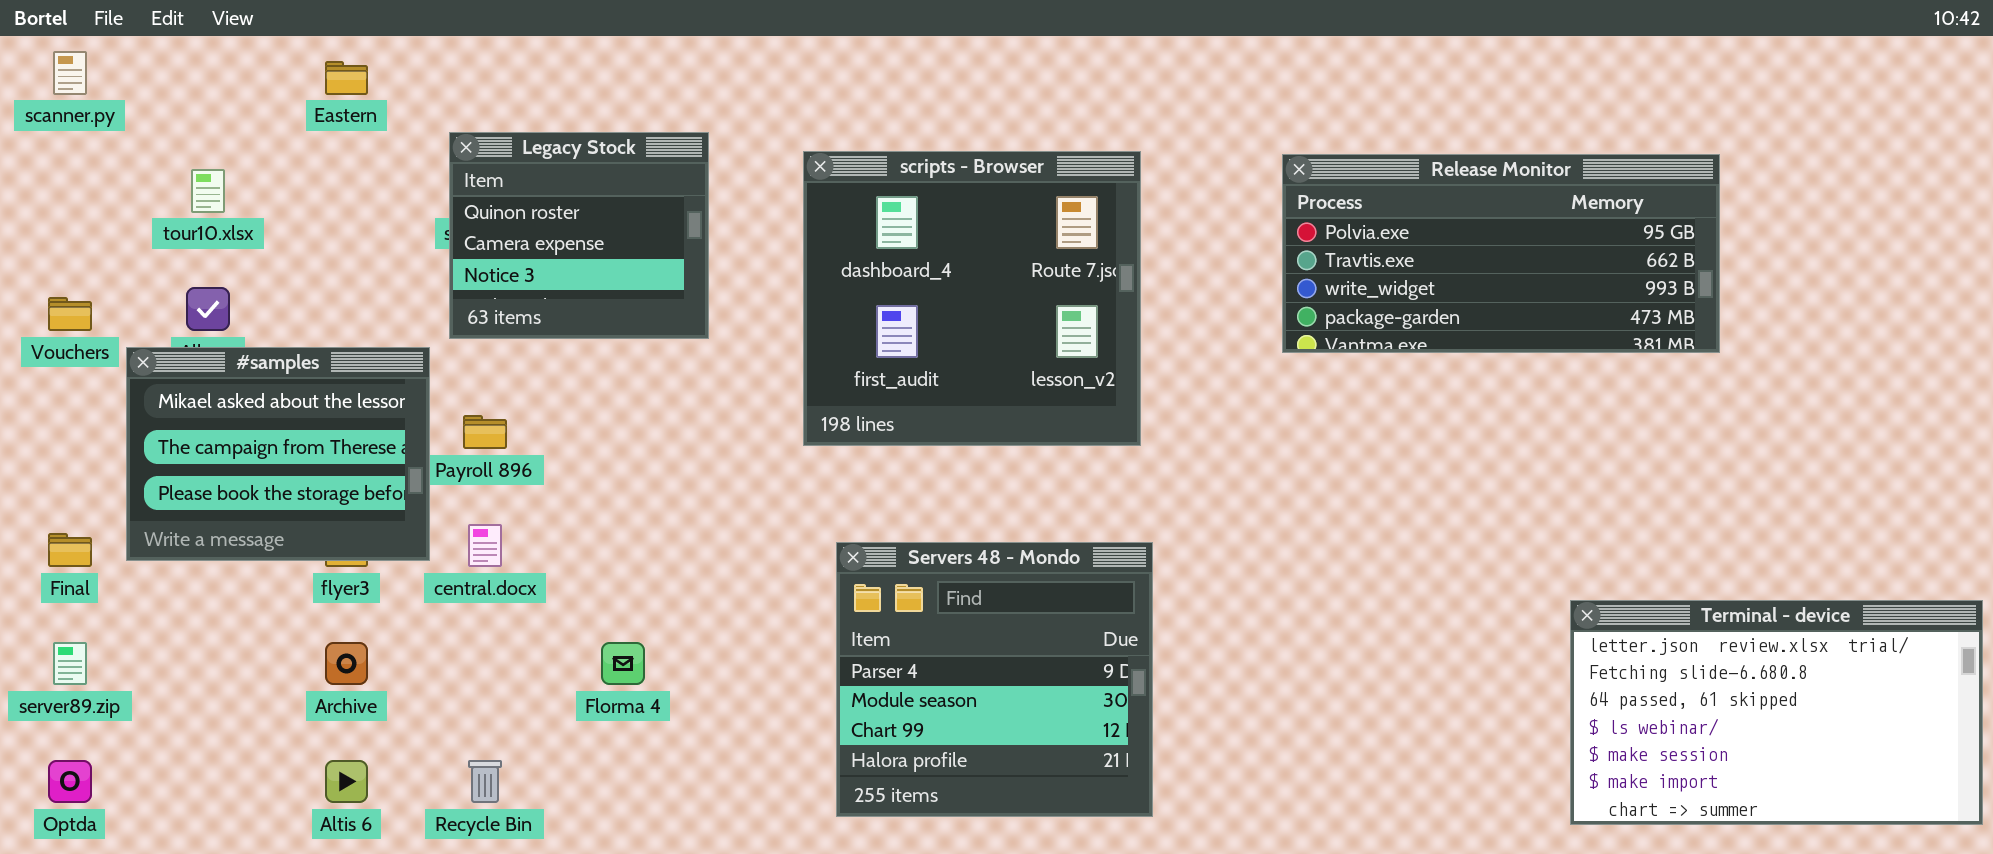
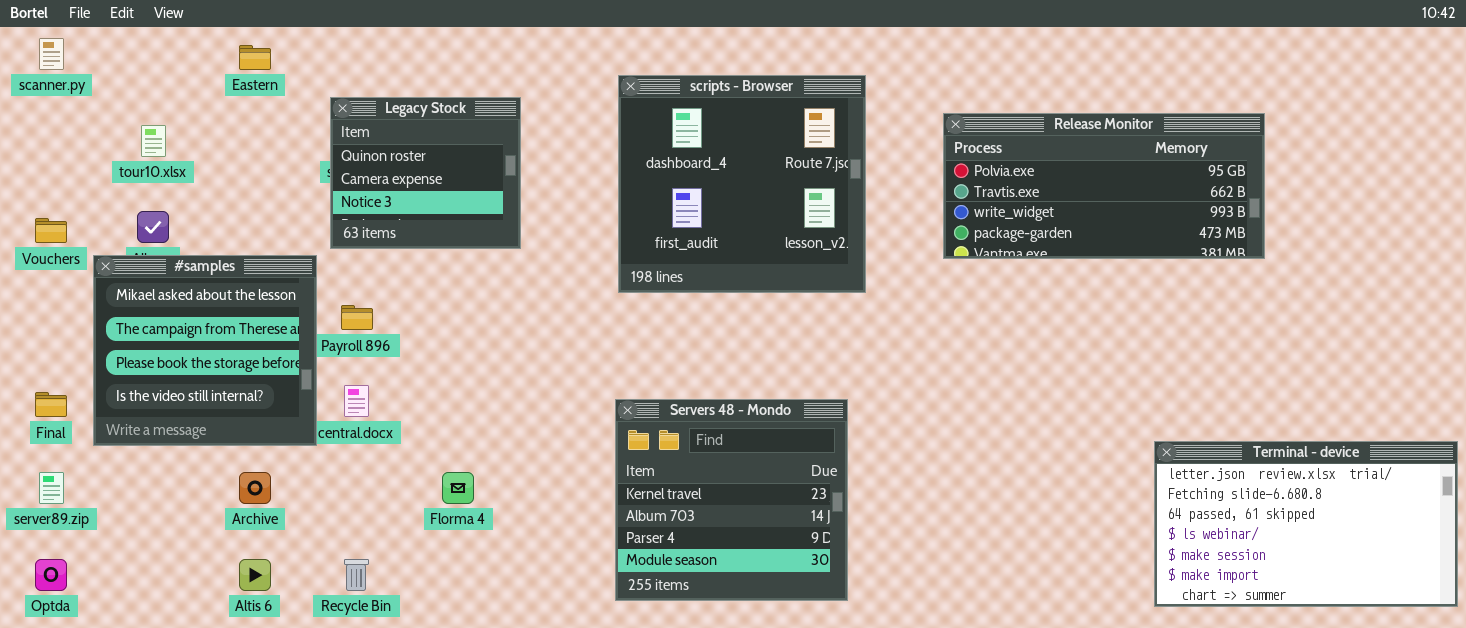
scripts - Browser: [803,151,1141,446] -> [618,75,866,293], moved
#samples: [126,347,430,561] -> [93,255,317,446], resized
Servers 48 - Mondo: [836,542,1153,817] -> [615,399,848,601], scrolled up 2 rows

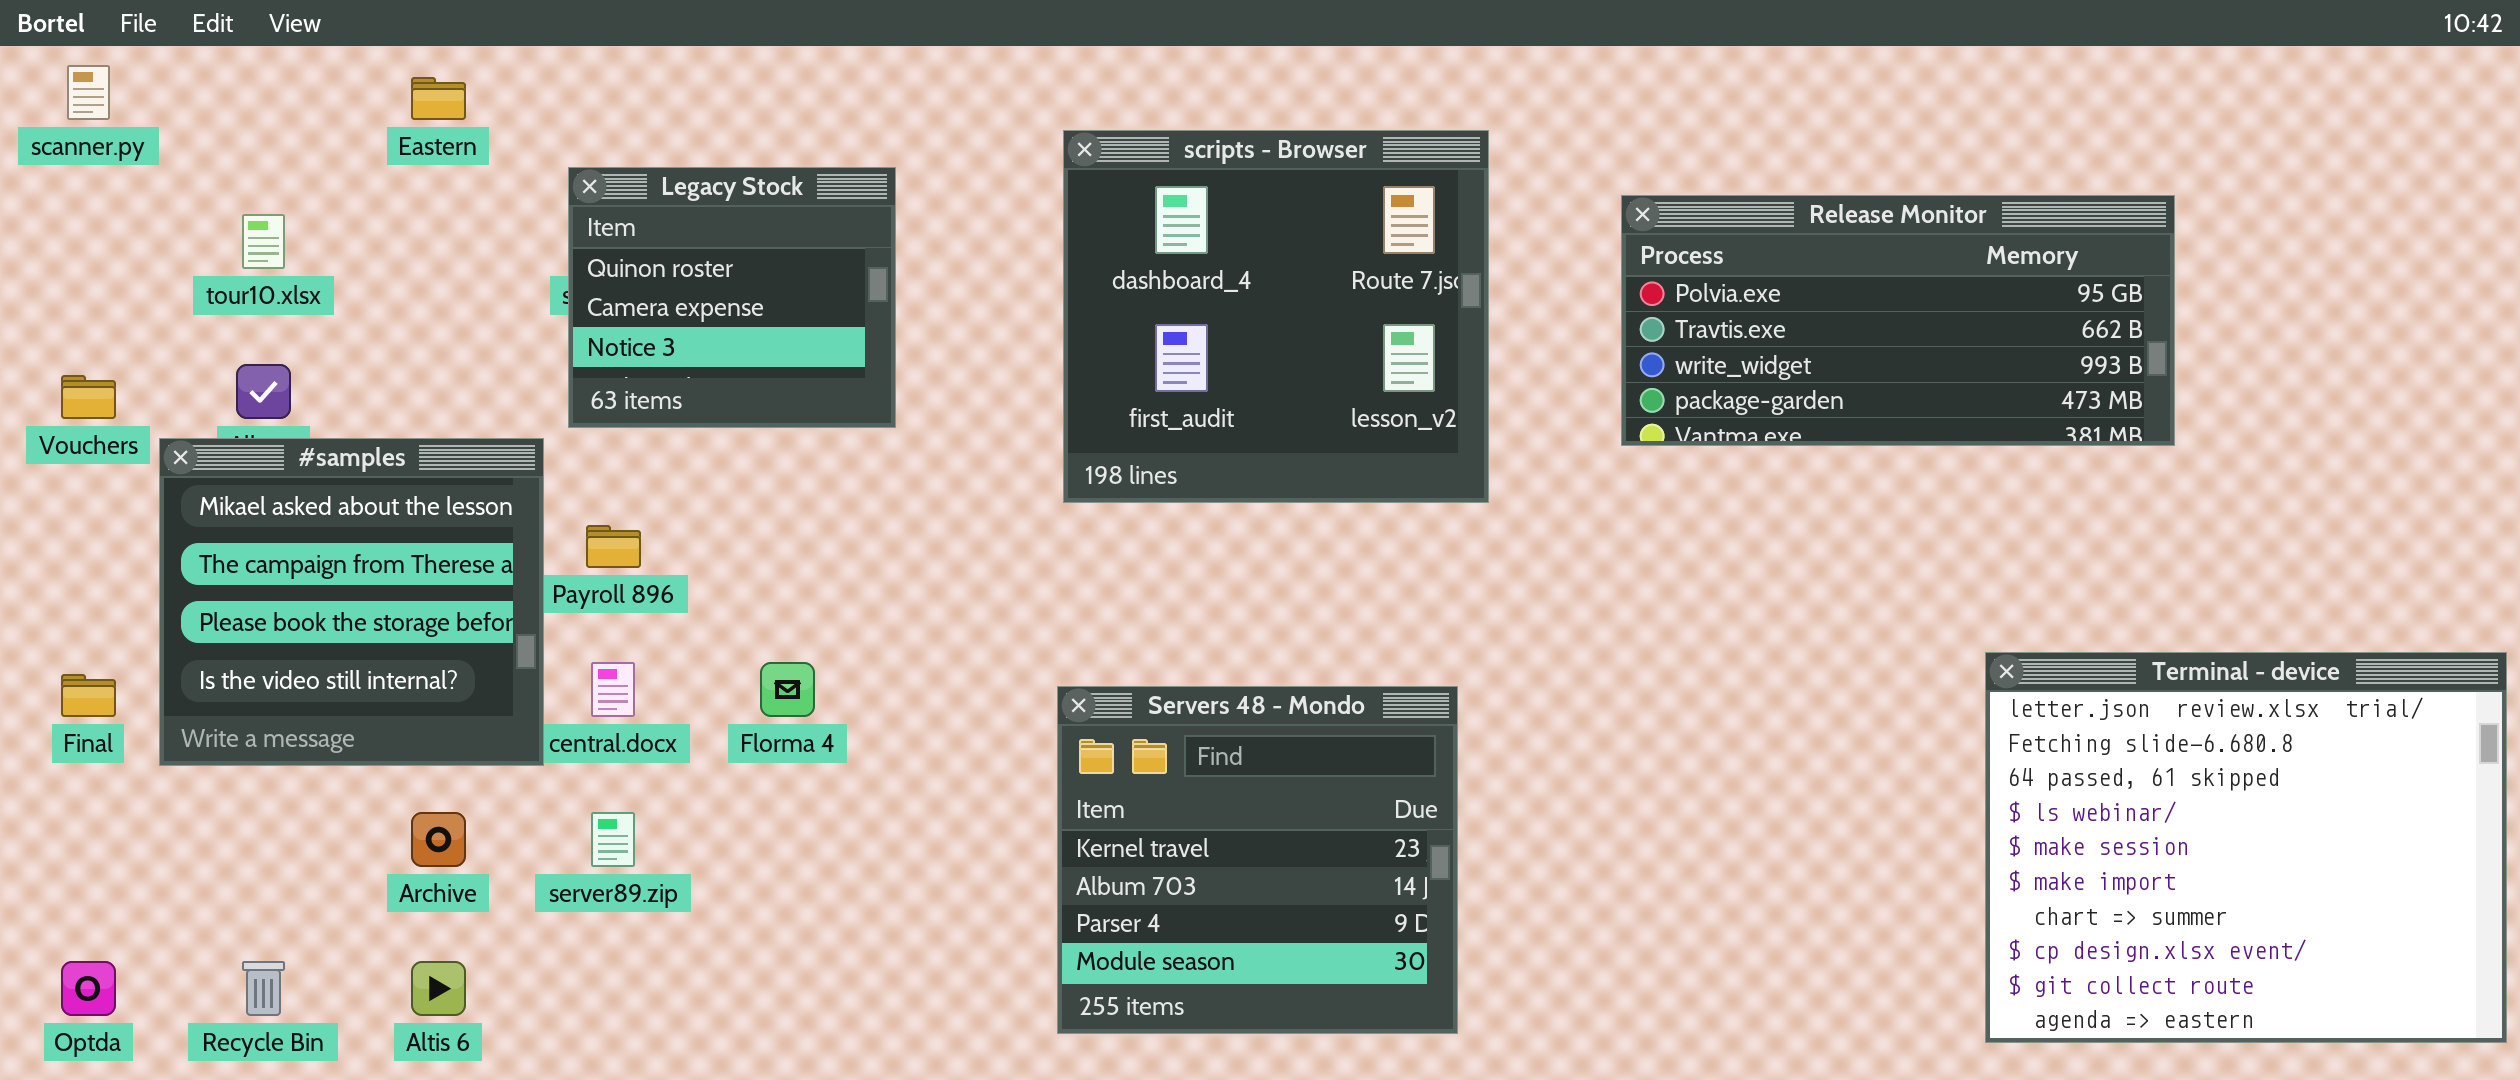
Terminal - device: [1154,441,1458,607] -> [1985,652,2507,1043], resized
server89.zip: [39,472,64,504] -> [591,812,635,867], moved
Florma 4: [442,472,474,504] -> [760,662,815,717], moved
Recycle Bin: [344,559,369,591] -> [242,961,285,1016], moved

